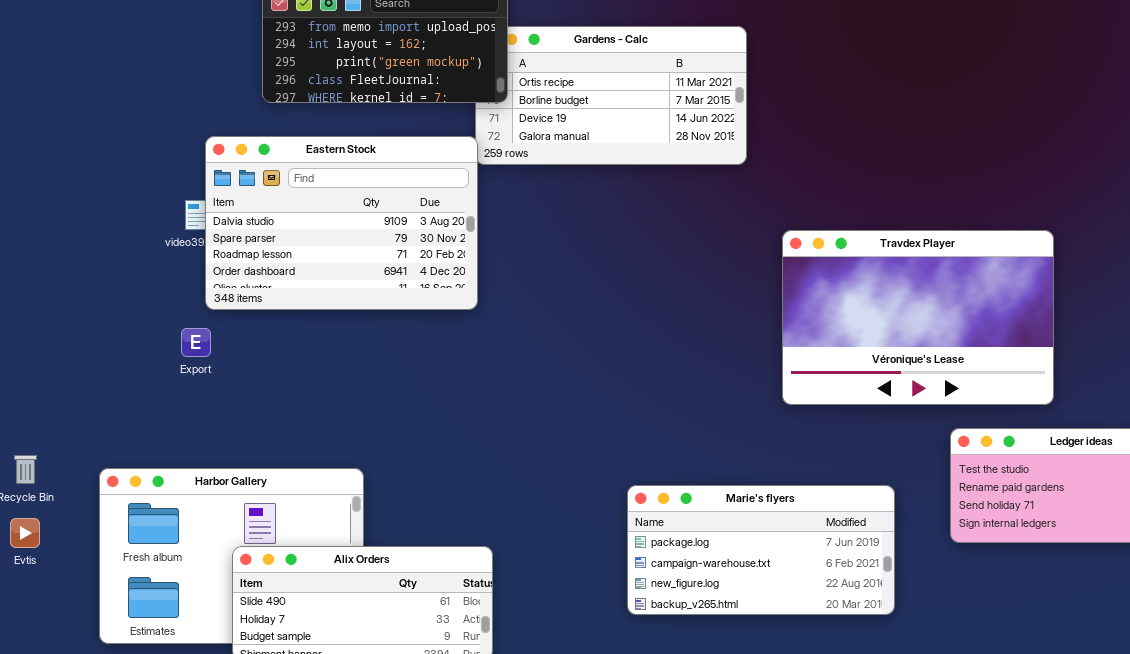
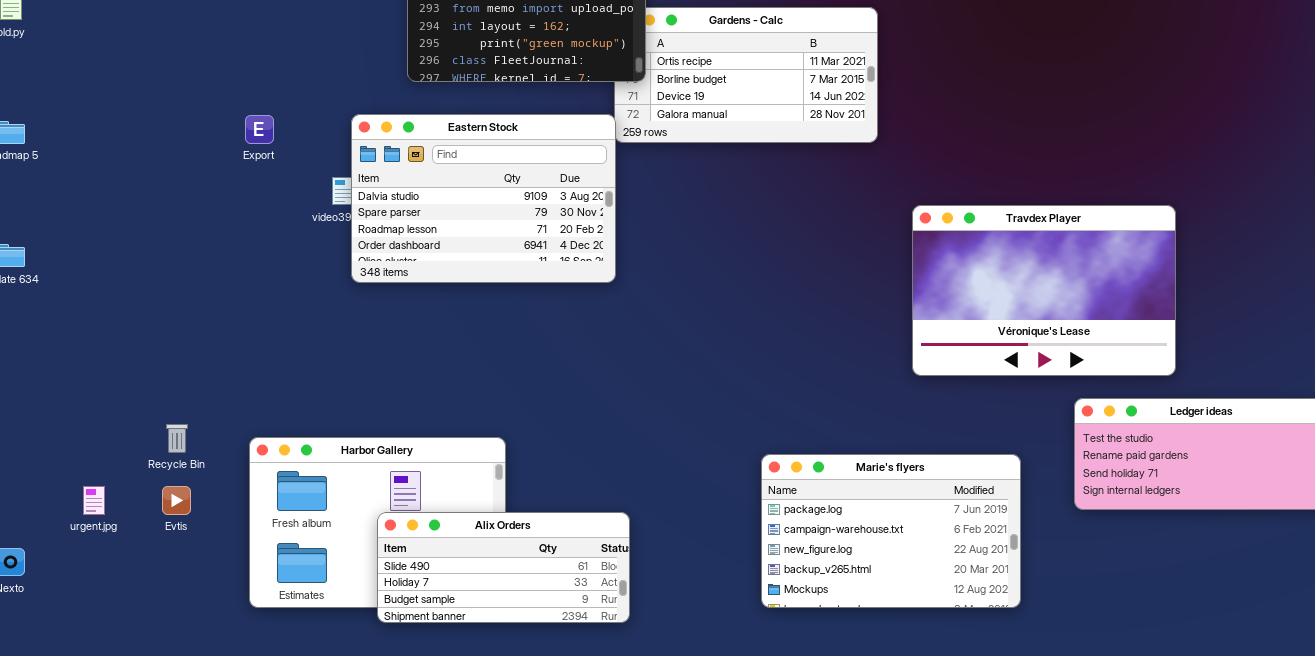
Export: [181,328,211,357] -> [245,115,274,144], moved
Marie's flyers: [627,485,895,615] -> [761,454,1021,608], resized

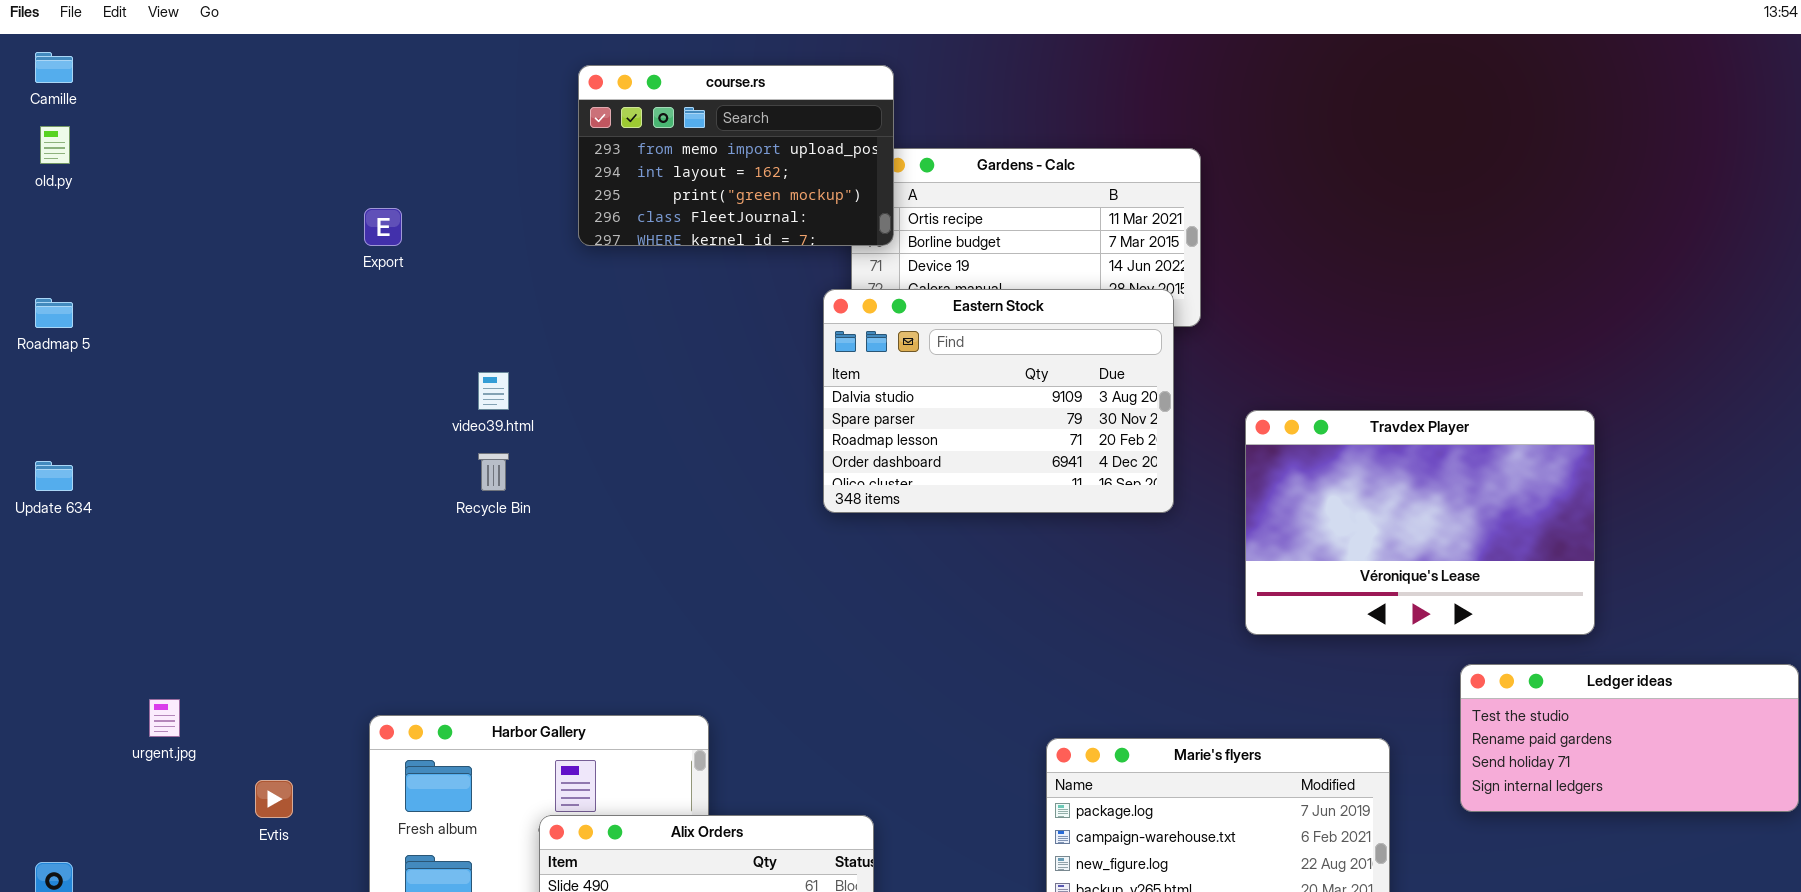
Eastern Stock: [351,114,616,283] -> [823,289,1174,513], moved
Export: [245,115,274,144] -> [364,208,402,246], moved
Recycle Bin: [166,424,188,453] -> [478,453,509,491], moved
urgent.jpg: [83,486,105,515] -> [149,699,180,737], moved

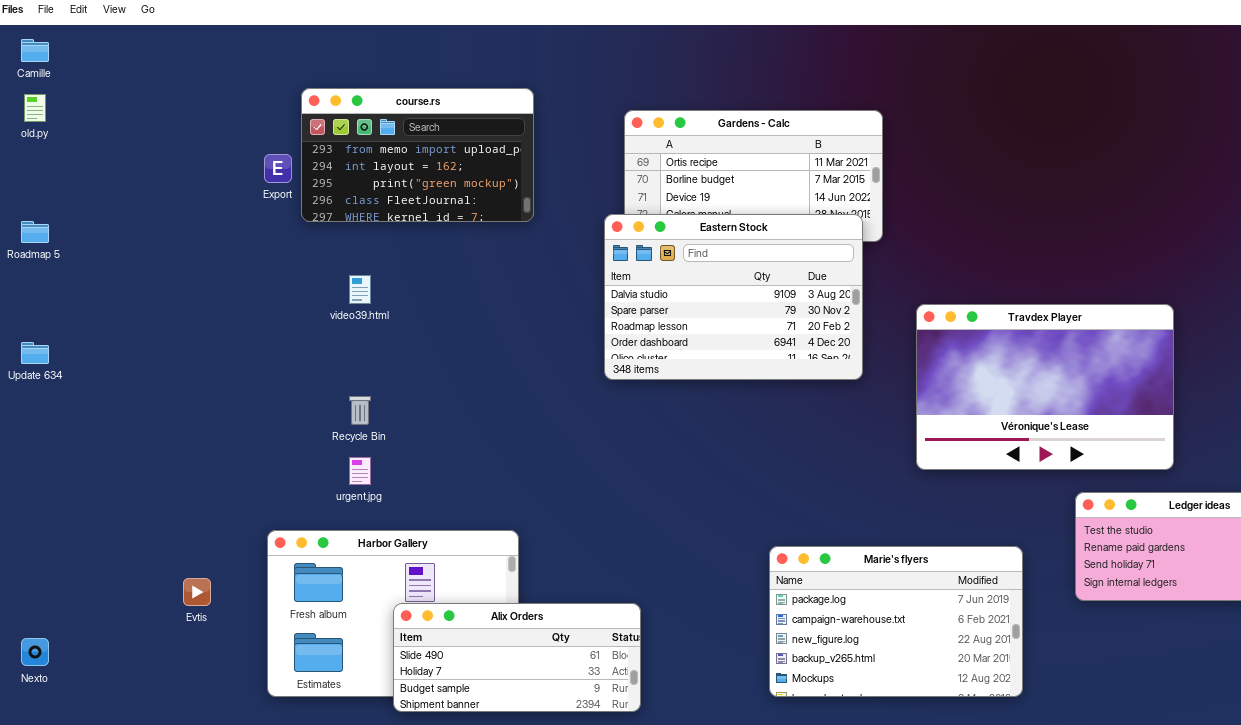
course.rs: [578,65,894,246] -> [301,88,534,222], moved
Recycle Bin: [478,453,509,491] -> [349,396,371,425], moved
urgent.jpg: [149,699,180,737] -> [349,457,371,485], moved

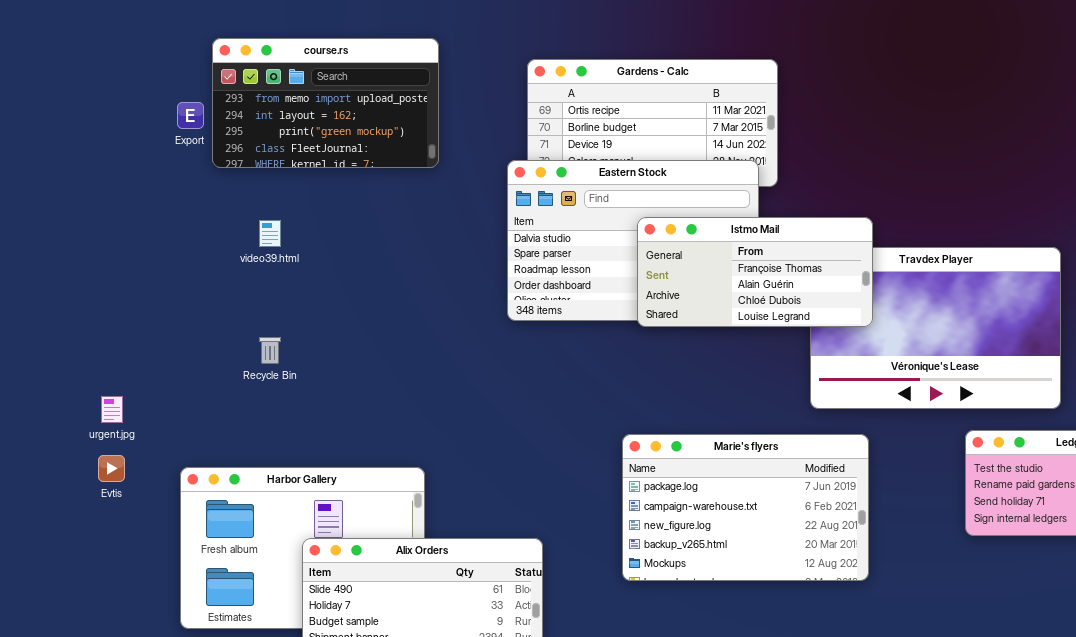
Istmo Mail: none -> [637,217,873,327], opened
urgent.jpg: [349,457,371,485] -> [101,396,123,423], moved
Marie's flyers: [769,546,1023,697] -> [622,434,869,581], moved
Evtis: [183,578,211,606] -> [98,455,125,482], moved

